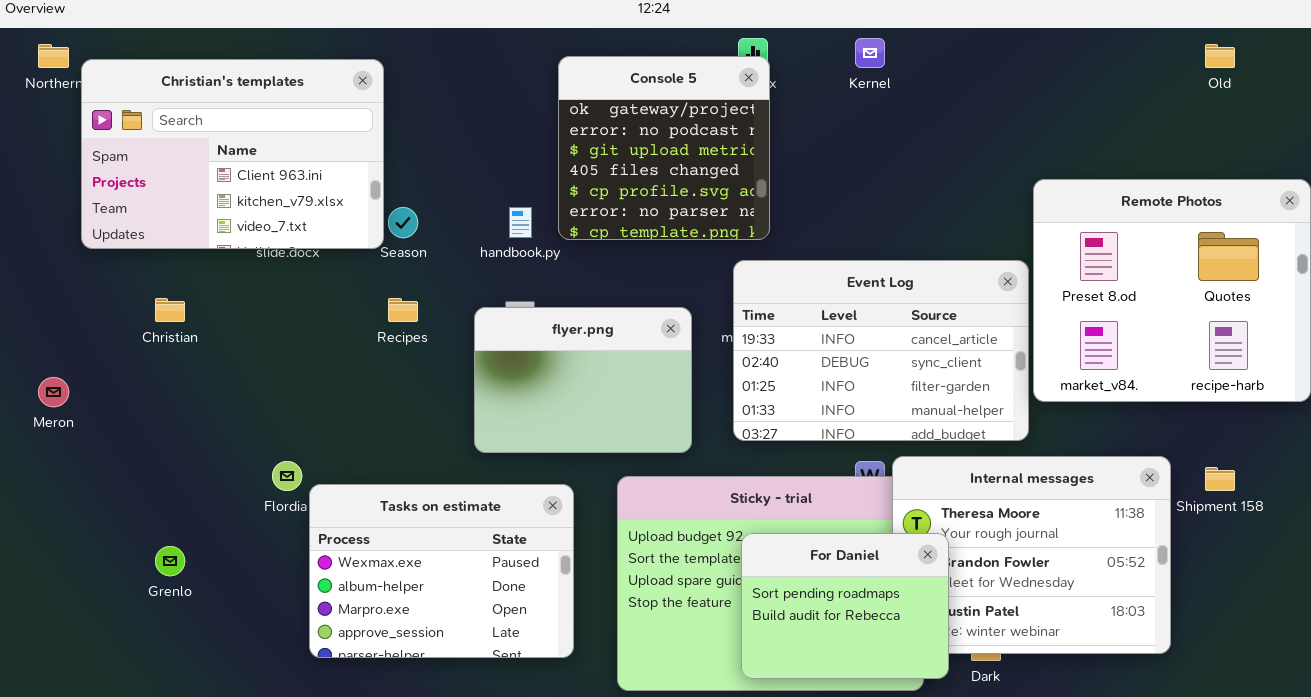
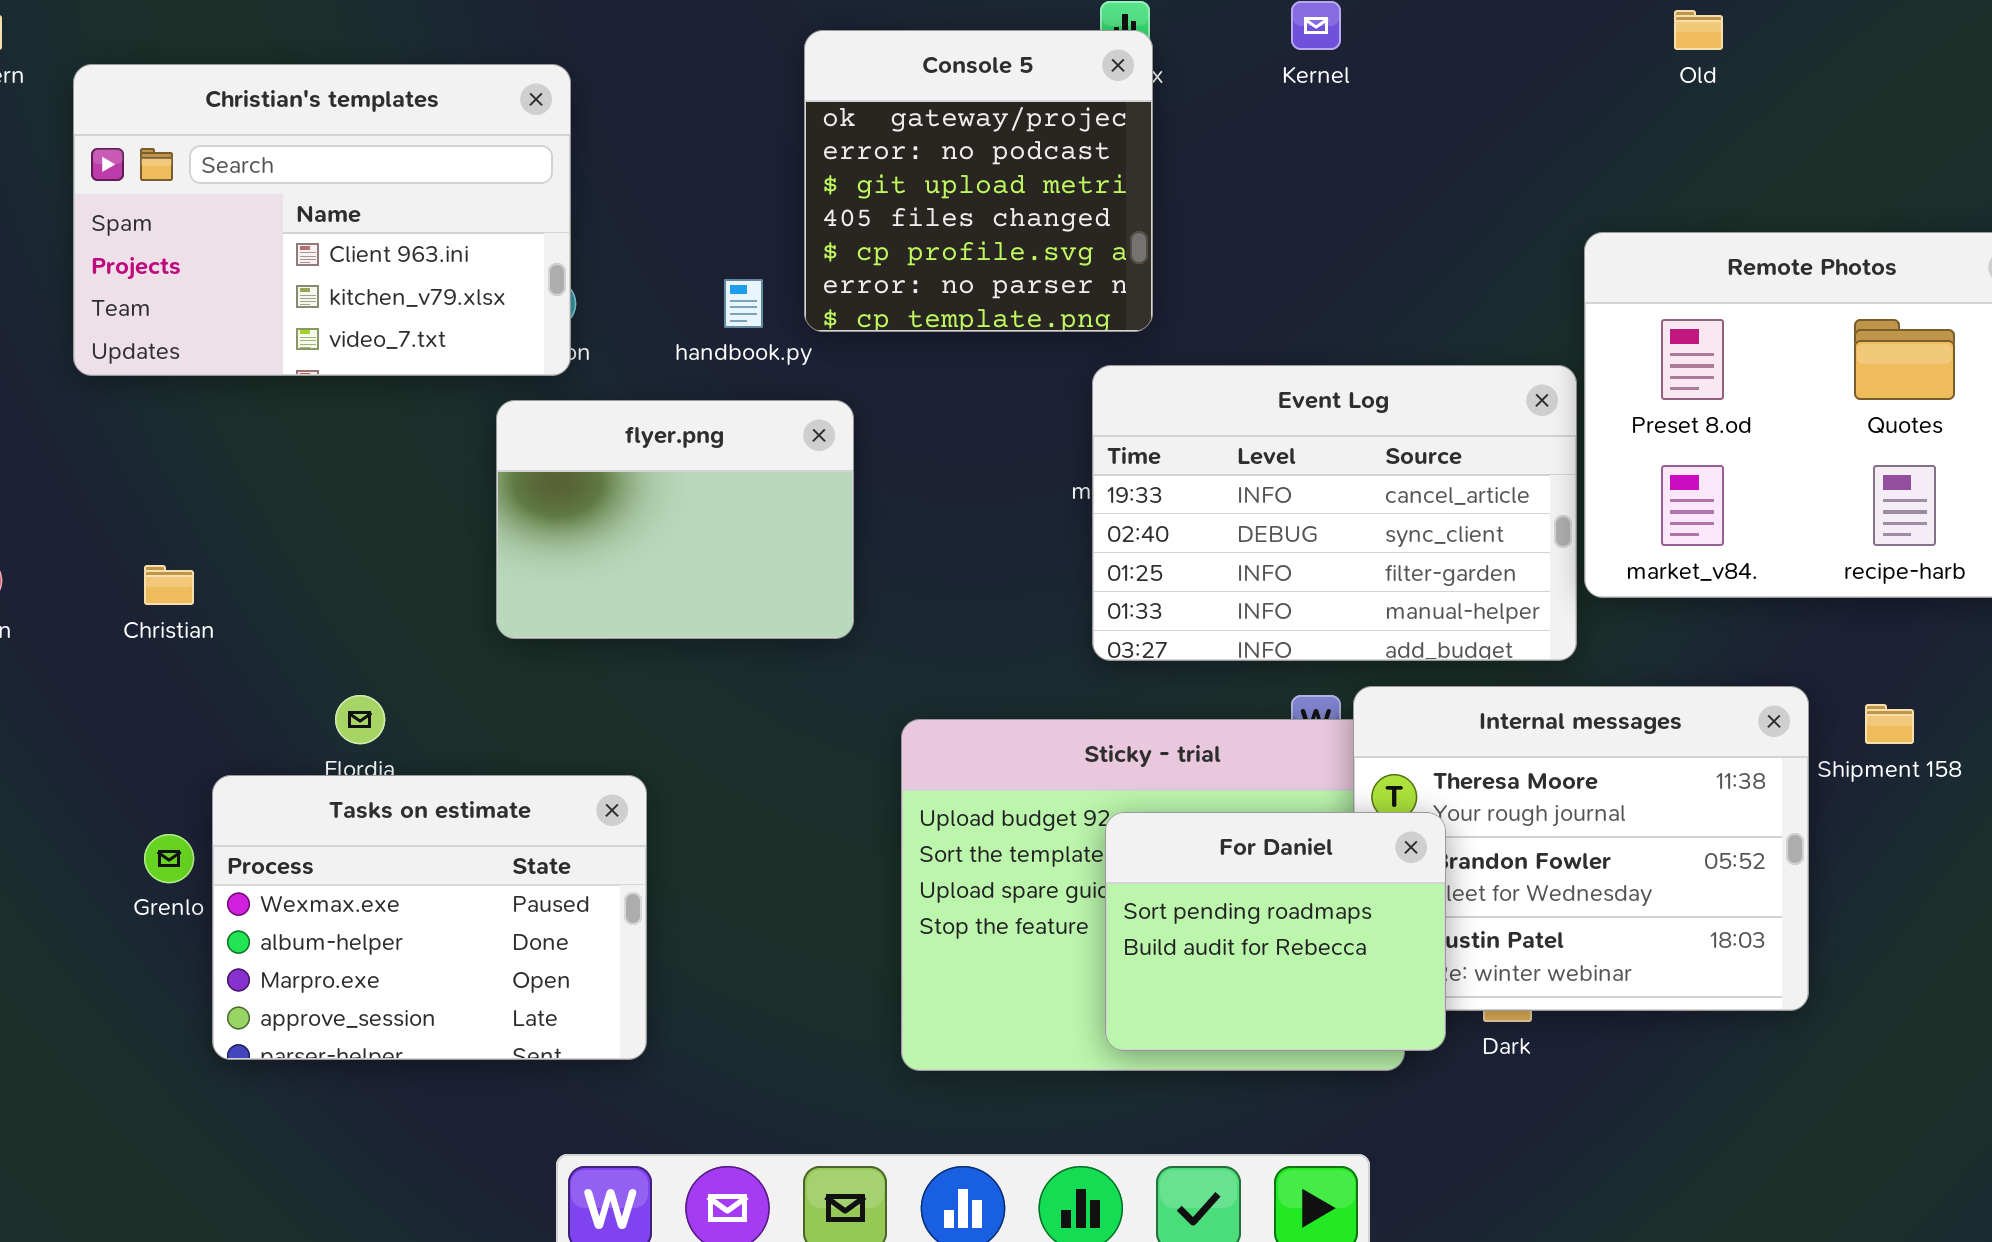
Old: [1205,44,1235,68] -> [1674,10,1723,50], moved
Christian's templates: [81,59,384,249] -> [73,64,571,376], moved
Christian: [155,298,185,322] -> [144,565,194,605], moved
flyer.png: [474,307,692,453] -> [496,400,854,639], moved
Tasks on estimate: [309,484,574,658] -> [212,775,647,1060], moved

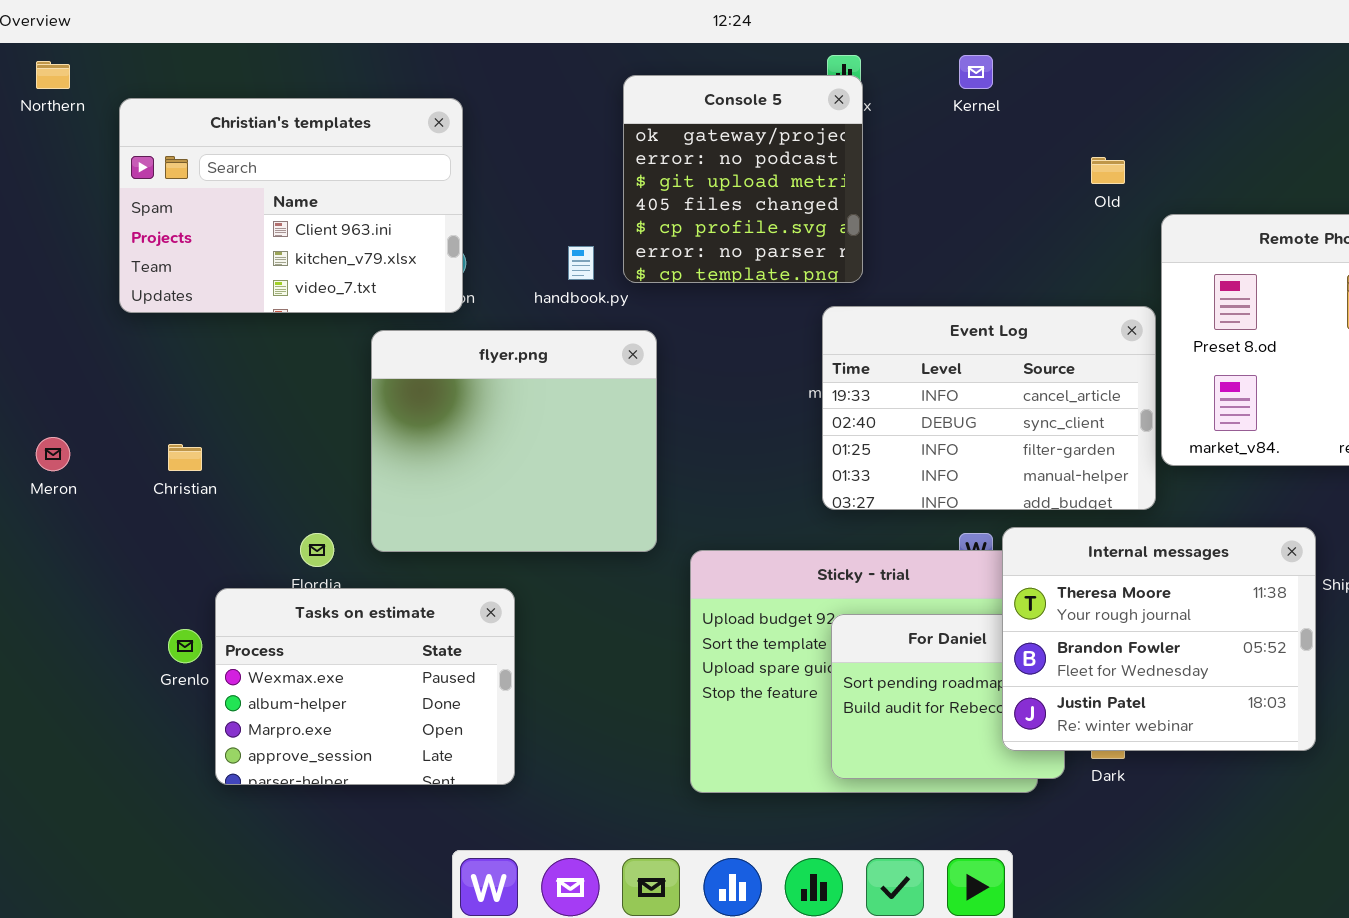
Old: [1674,10,1723,50] -> [1091,157,1125,184], moved
flyer.png: [496,400,854,639] -> [371,330,657,552], resized
Internal messages: [1353,686,1809,1011] -> [1002,527,1316,751], raised

